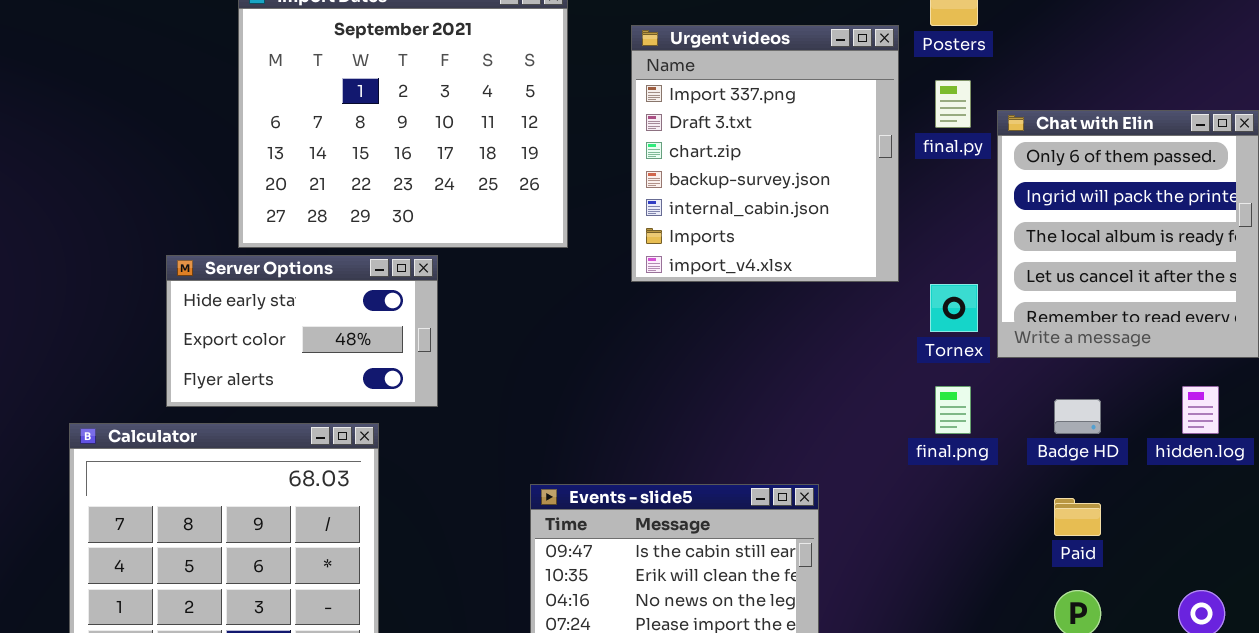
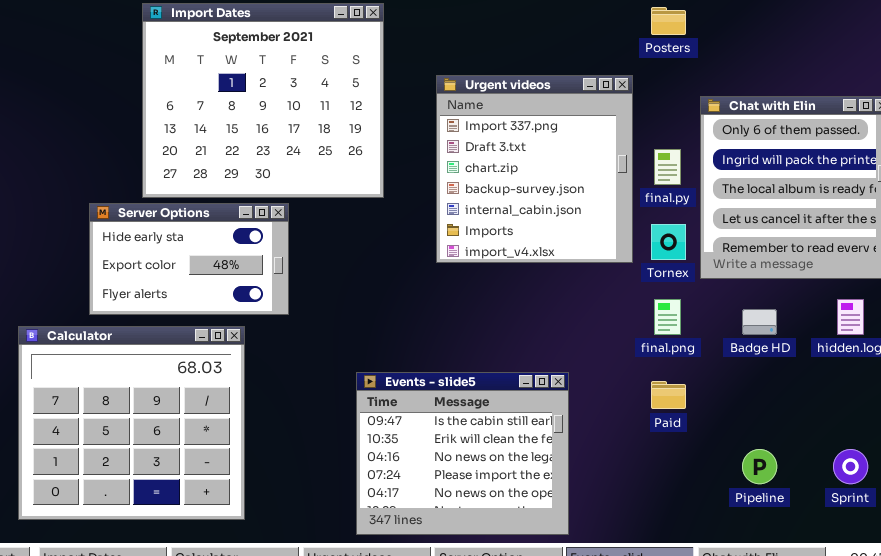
Urgent videos: [631,25,899,282] -> [436,75,633,263], moved
final.py: [935,80,971,128] -> [654,149,681,185], moved
Paid: [1054,498,1101,536] -> [651,381,686,409], moved

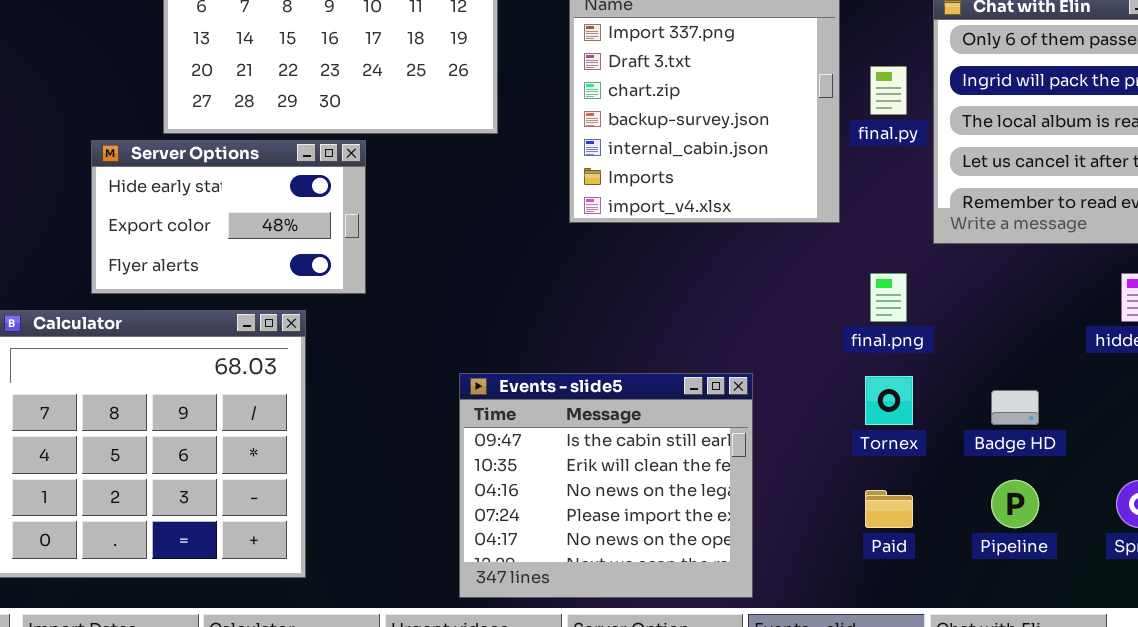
Tornex: [651,224,686,260] -> [865,376,913,425], moved
Badge HD: [742,309,777,335] -> [991,390,1039,425], moved
Paid: [651,381,686,409] -> [865,490,913,528], moved

